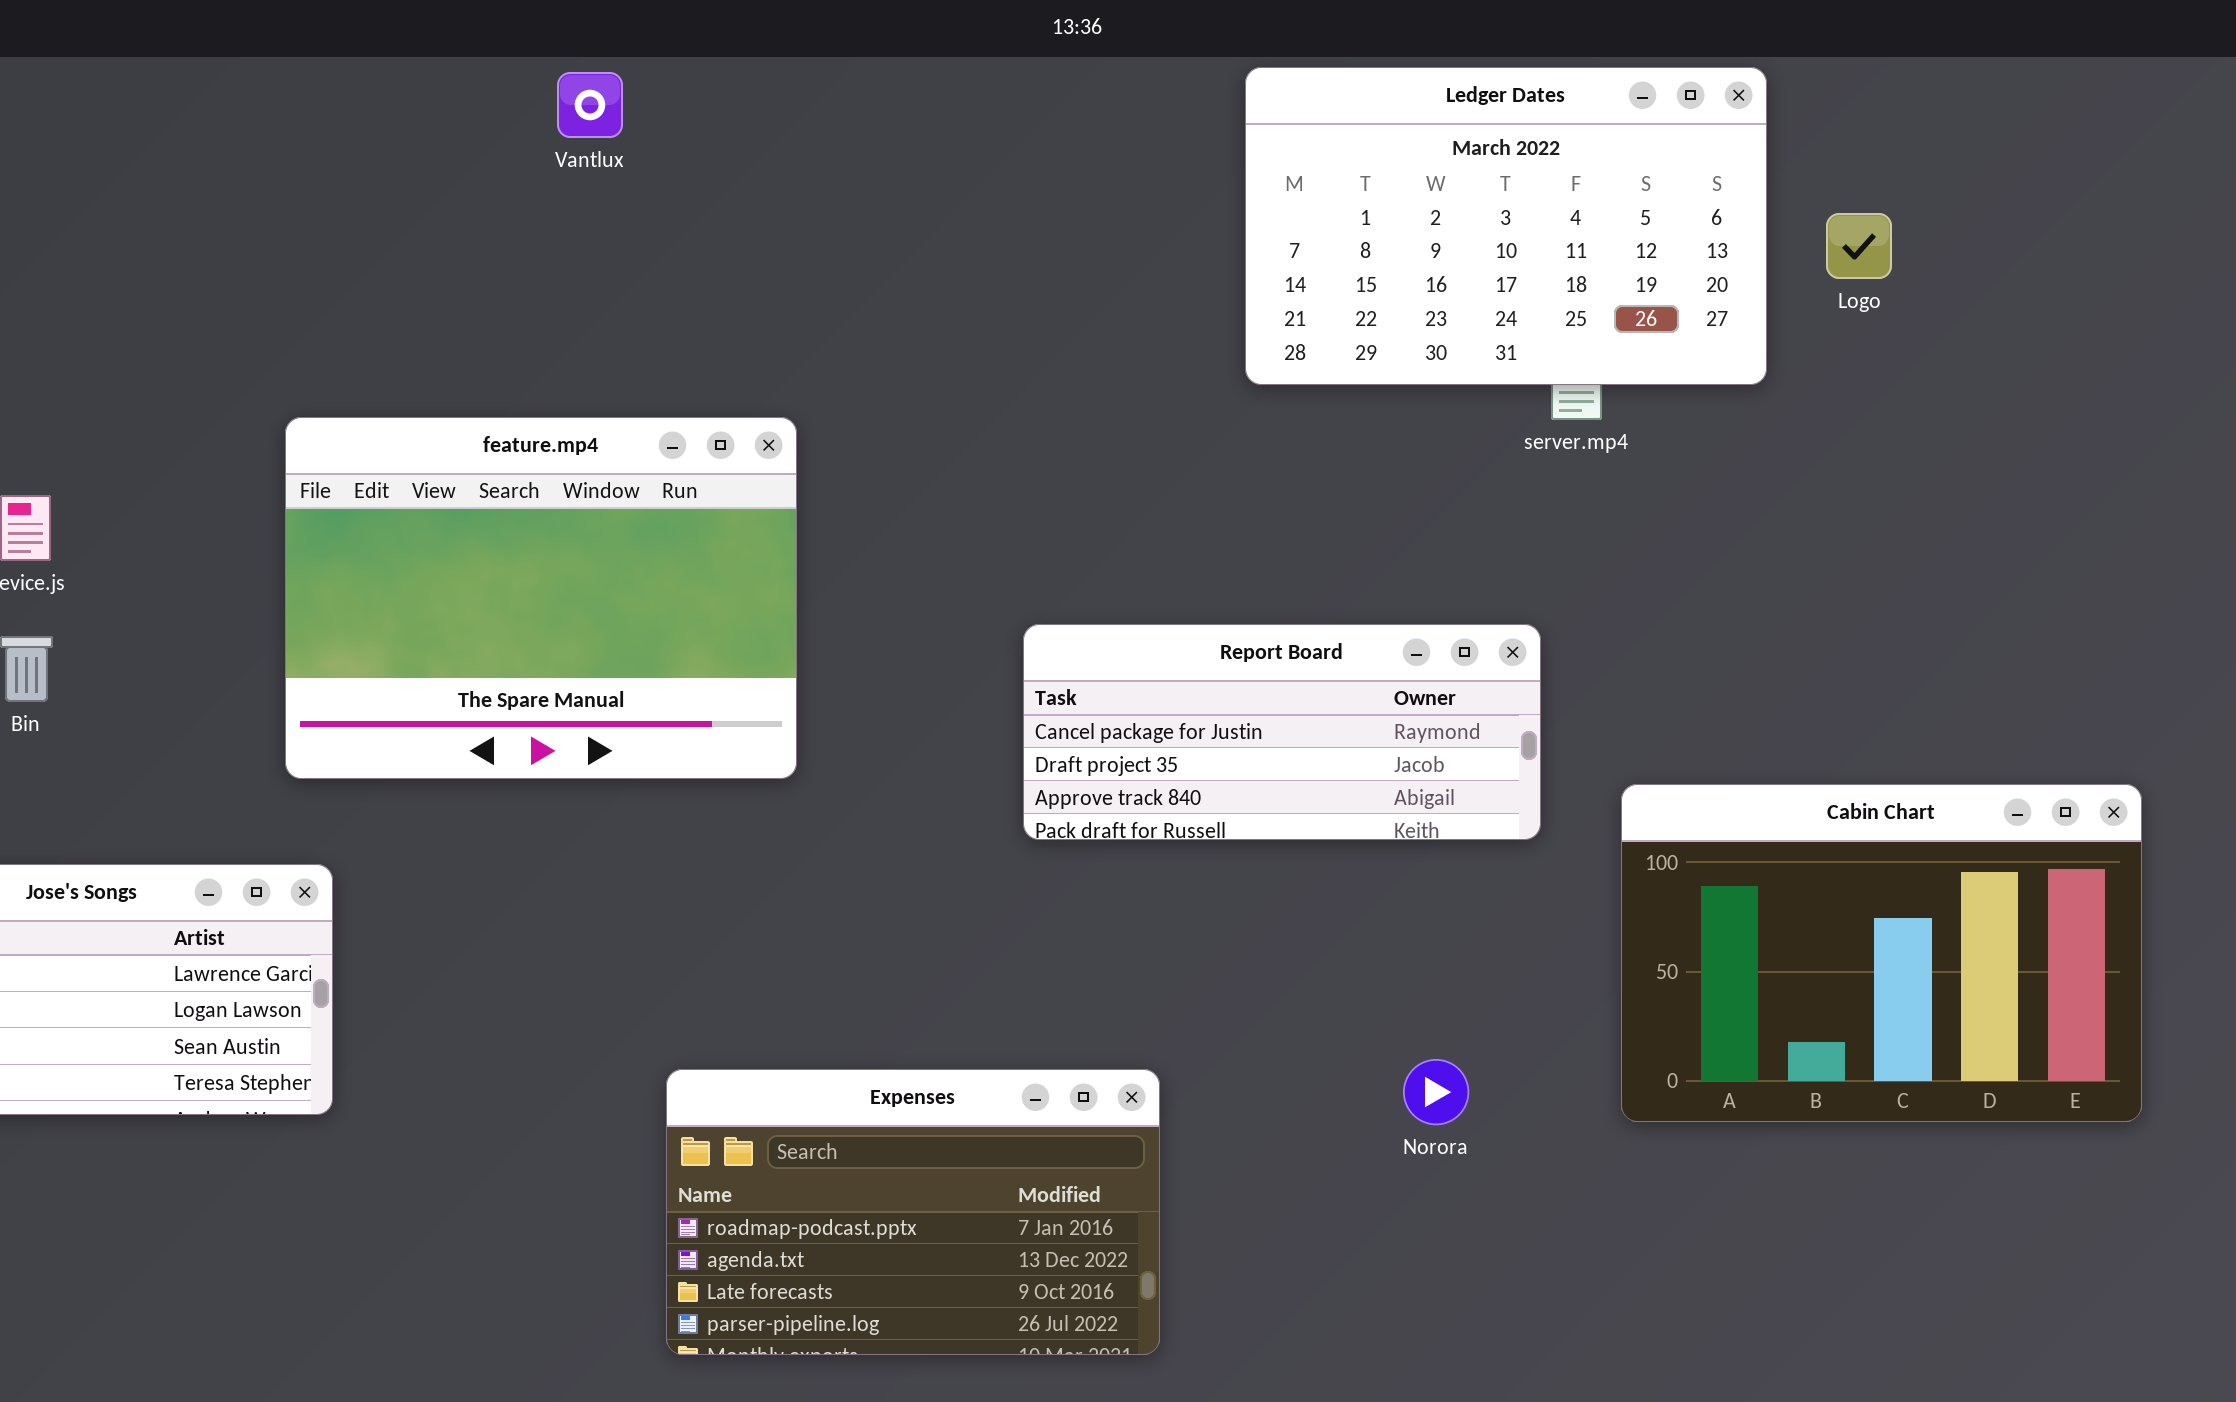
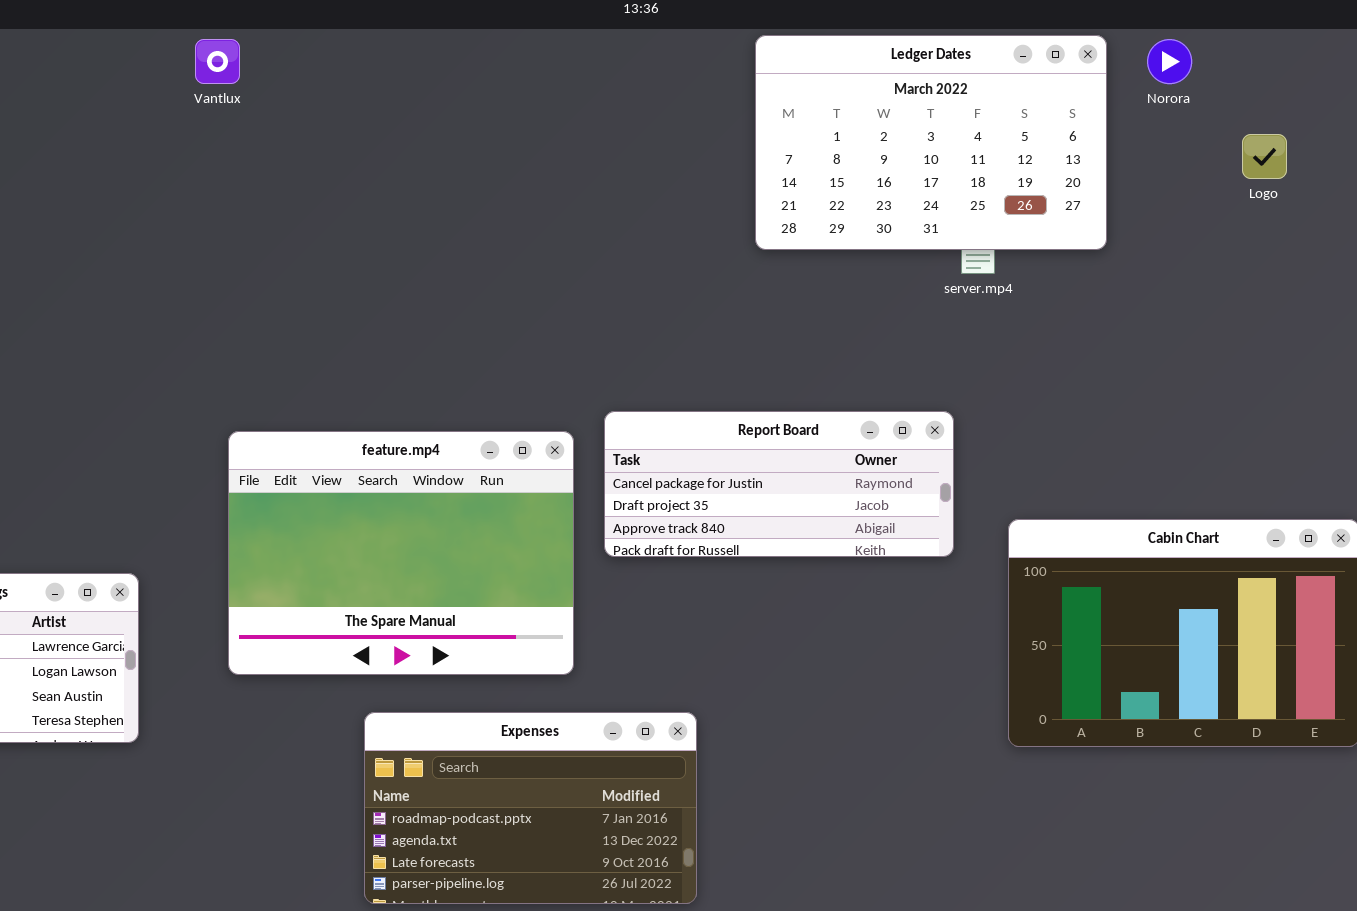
Vantlux: [557,72,623,138] -> [195,39,240,84], moved
Logo: [1826,213,1892,279] -> [1242,134,1287,179], moved
feature.mp4: [285,417,797,779] -> [228,431,574,675], moved
Norora: [1403,1059,1469,1125] -> [1147,39,1192,84], moved

